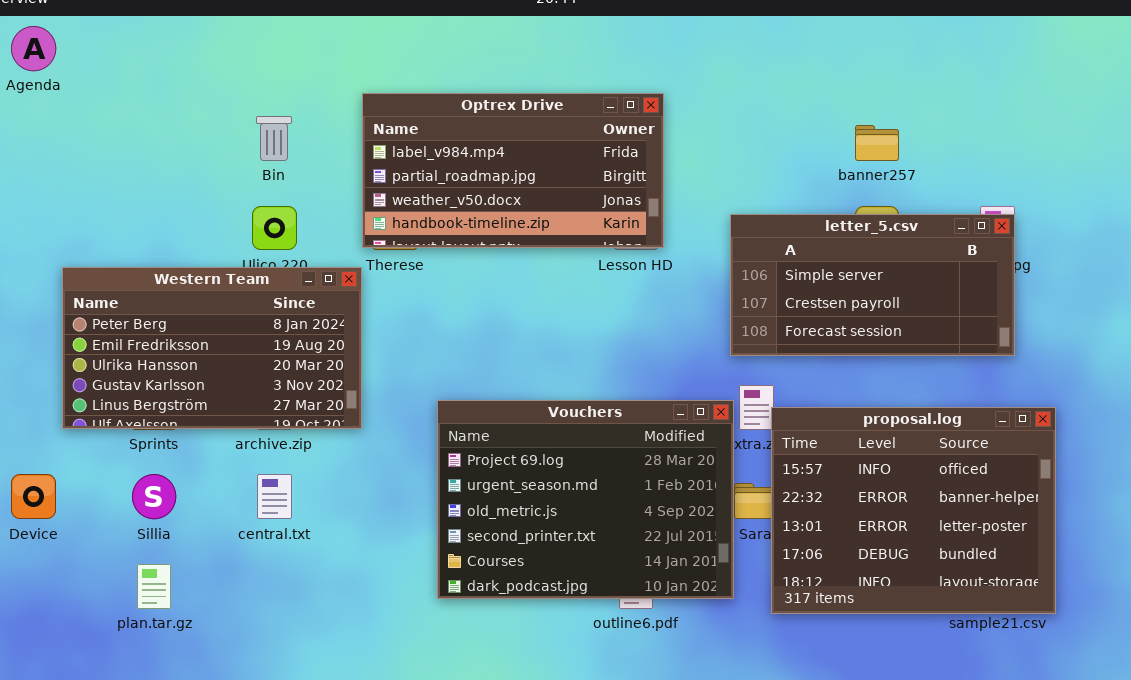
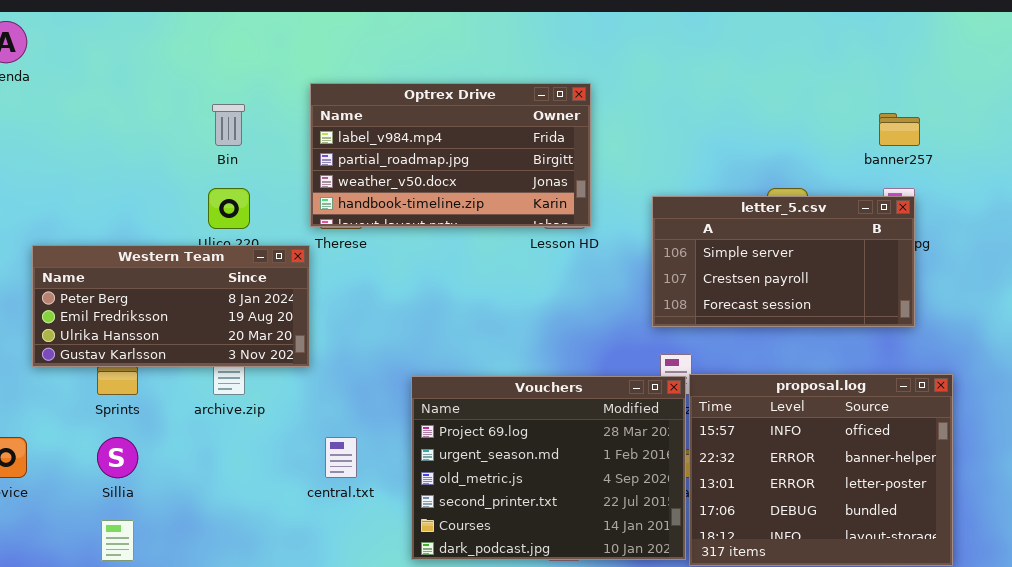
banner257: [855,125,899,161] -> [879,113,920,146], moved
Western Team: [62,267,362,429] -> [32,245,310,367], resized
Vouchers: [437,400,734,599] -> [411,376,686,560], moved
central.txt: [257,474,292,519] -> [325,437,357,478], moved

